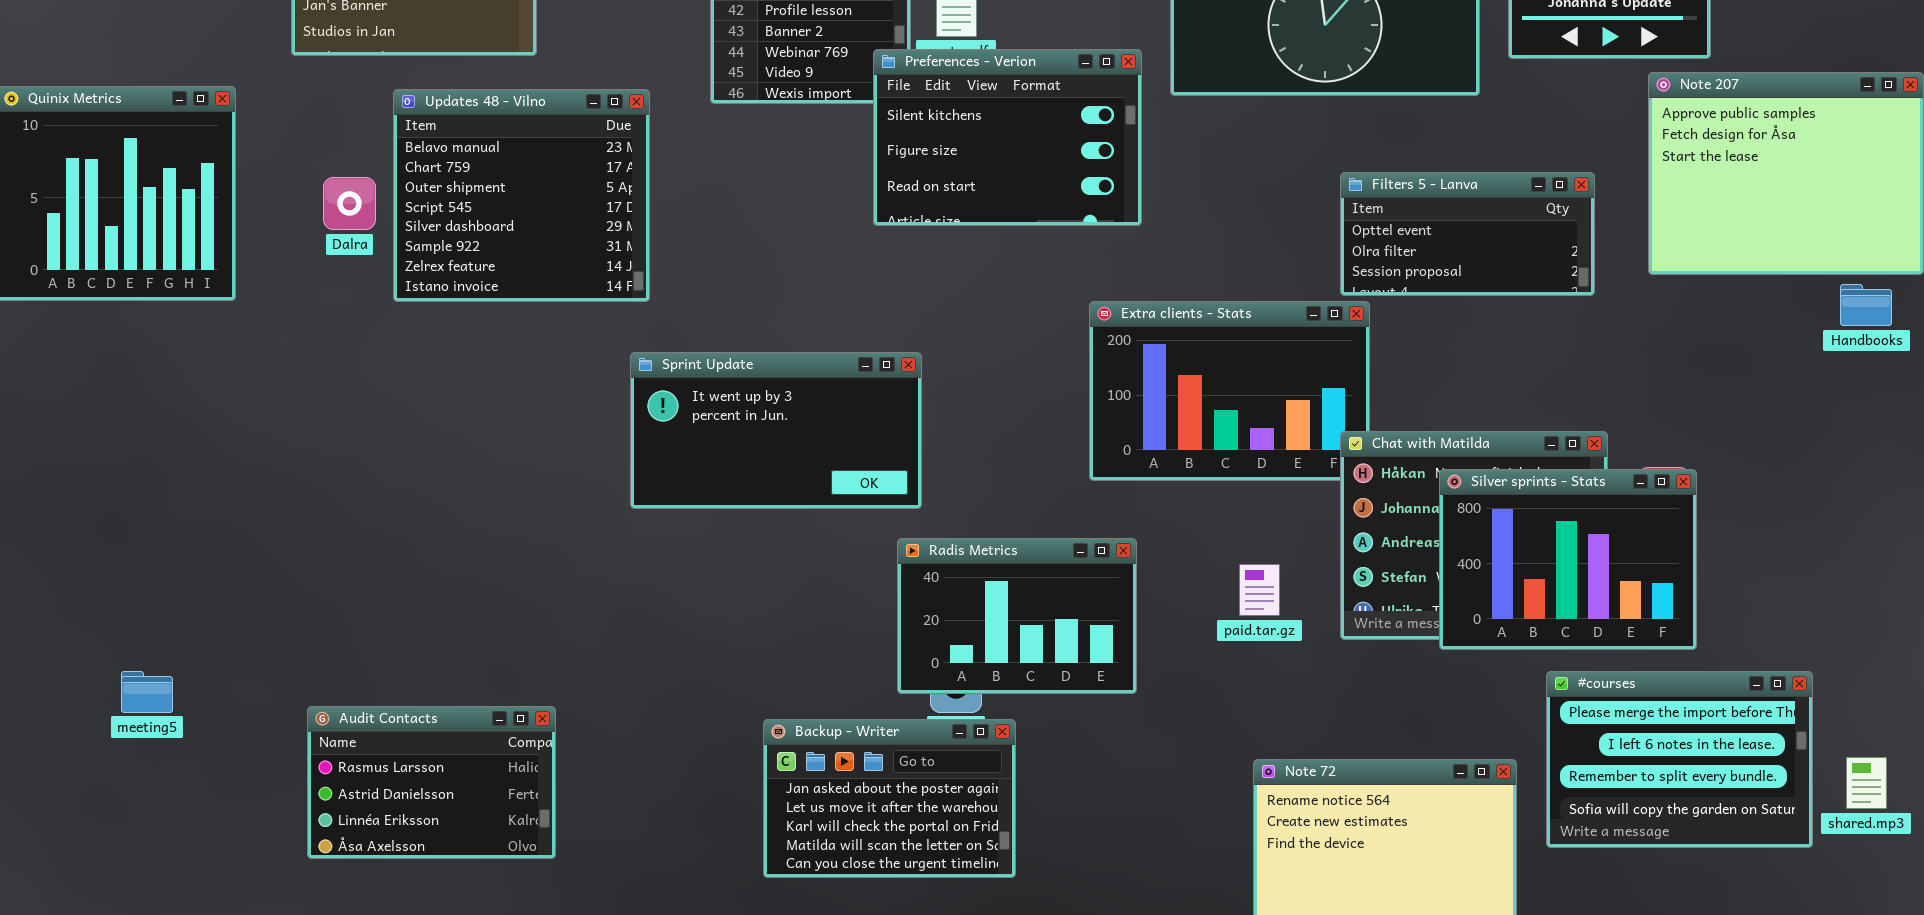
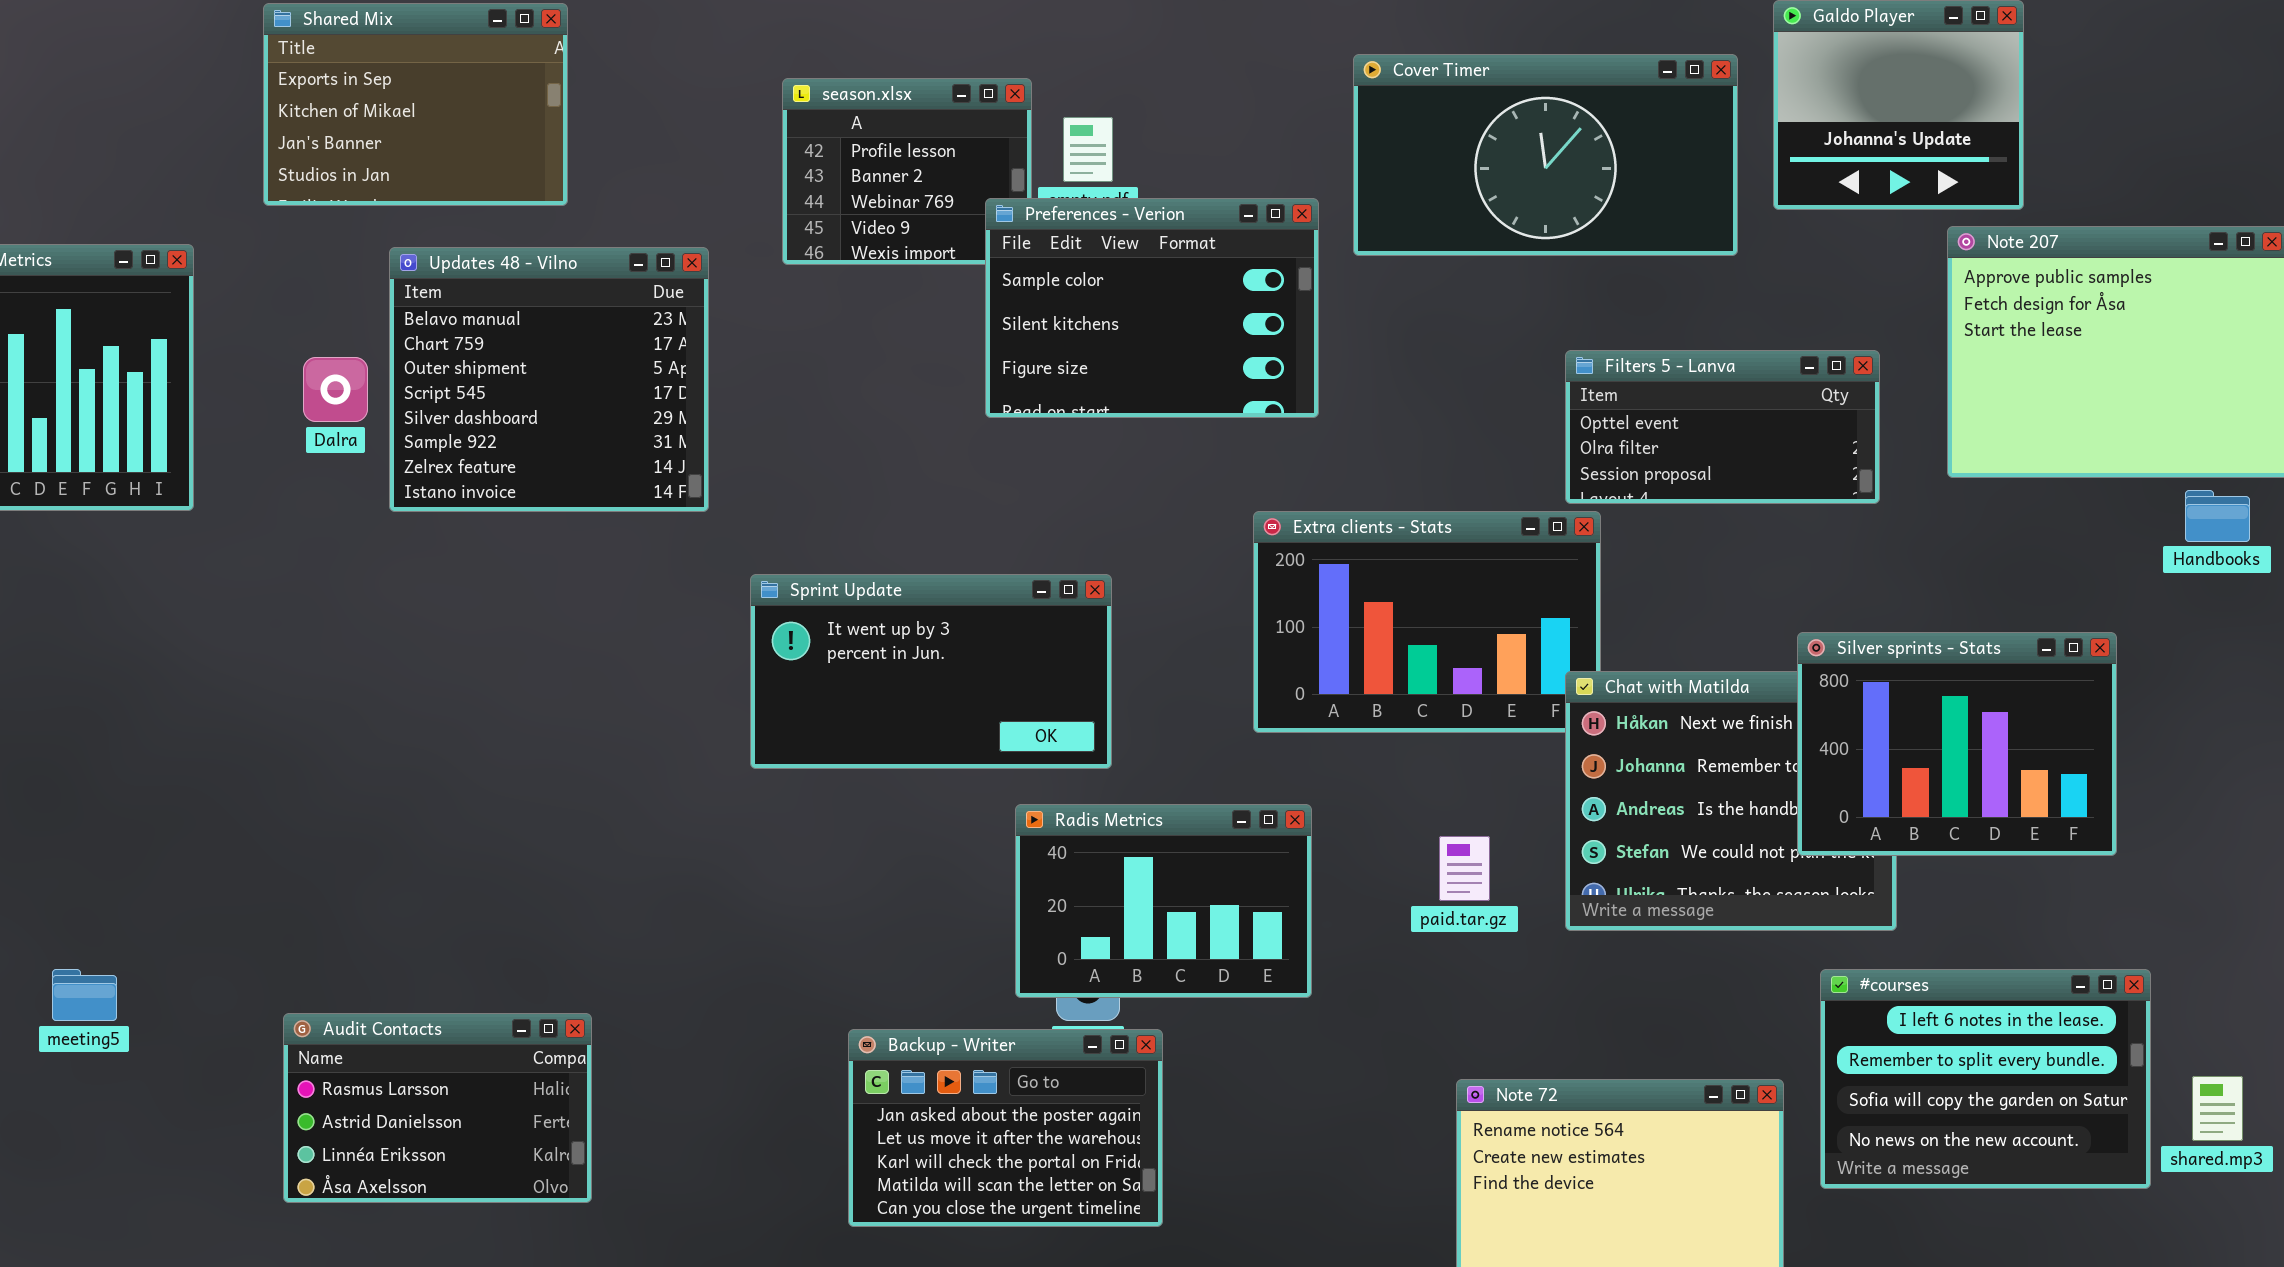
Preferences - Verion: [873,49,1142,226] -> [985,198,1319,418], scrolled up 1 row
Sprint Update: [630,352,922,509] -> [750,574,1112,769], moved
Silver sprints - Stats: [1439,469,1697,650] -> [1797,632,2117,856], moved
#courses: [1546,671,1813,848] -> [1820,969,2151,1189], scrolled down 1 row

